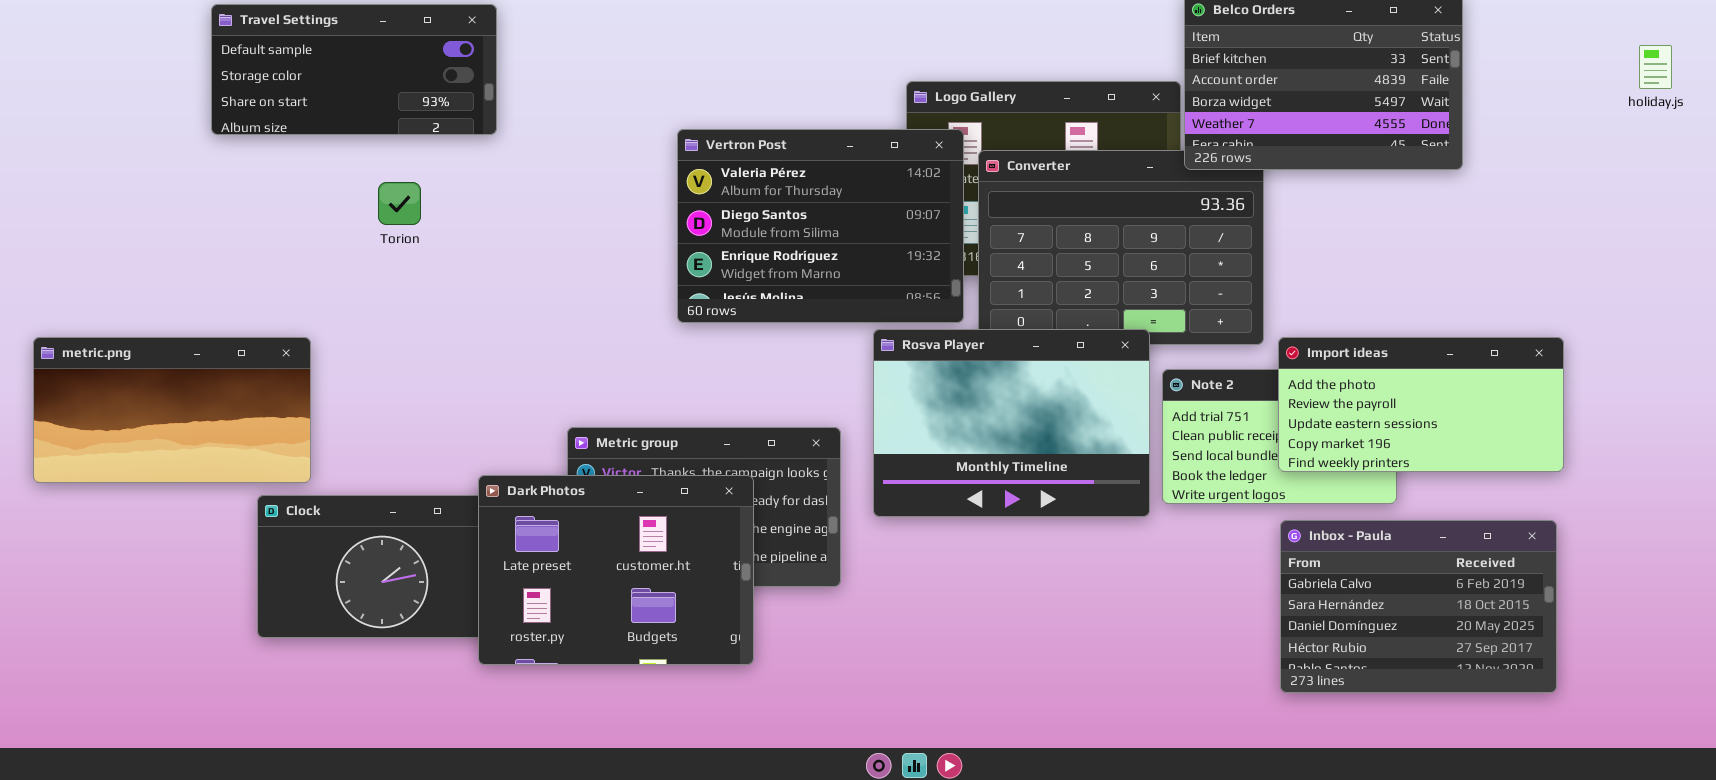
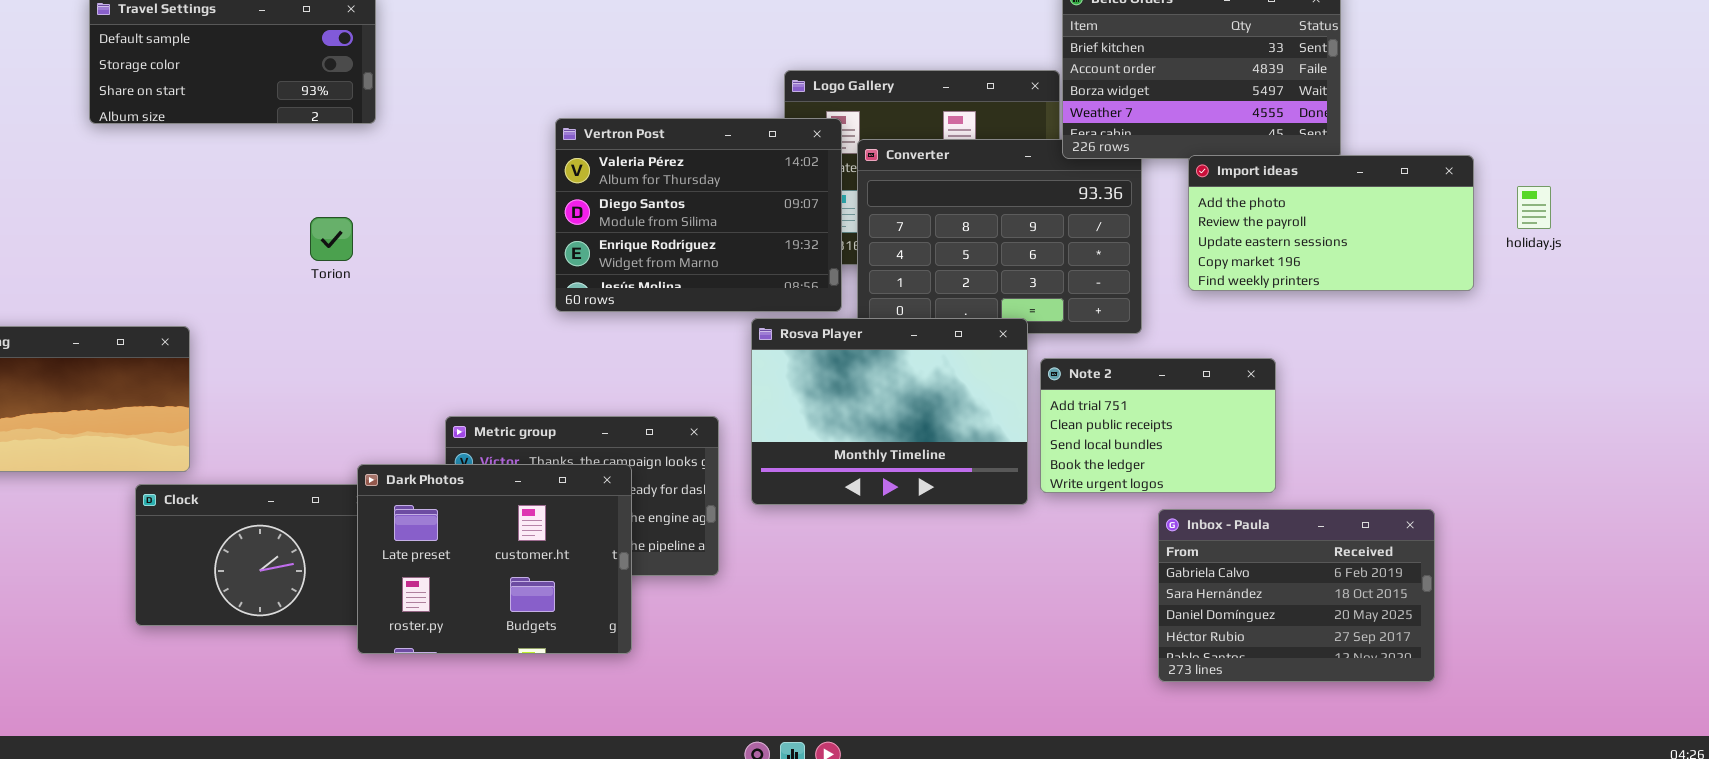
holiday.js: [1639,45,1672,89] -> [1517,186,1551,229], moved
Torion: [378,182,421,225] -> [310,217,353,261], moved
Import ideas: [1278,337,1564,472] -> [1188,155,1474,291], moved

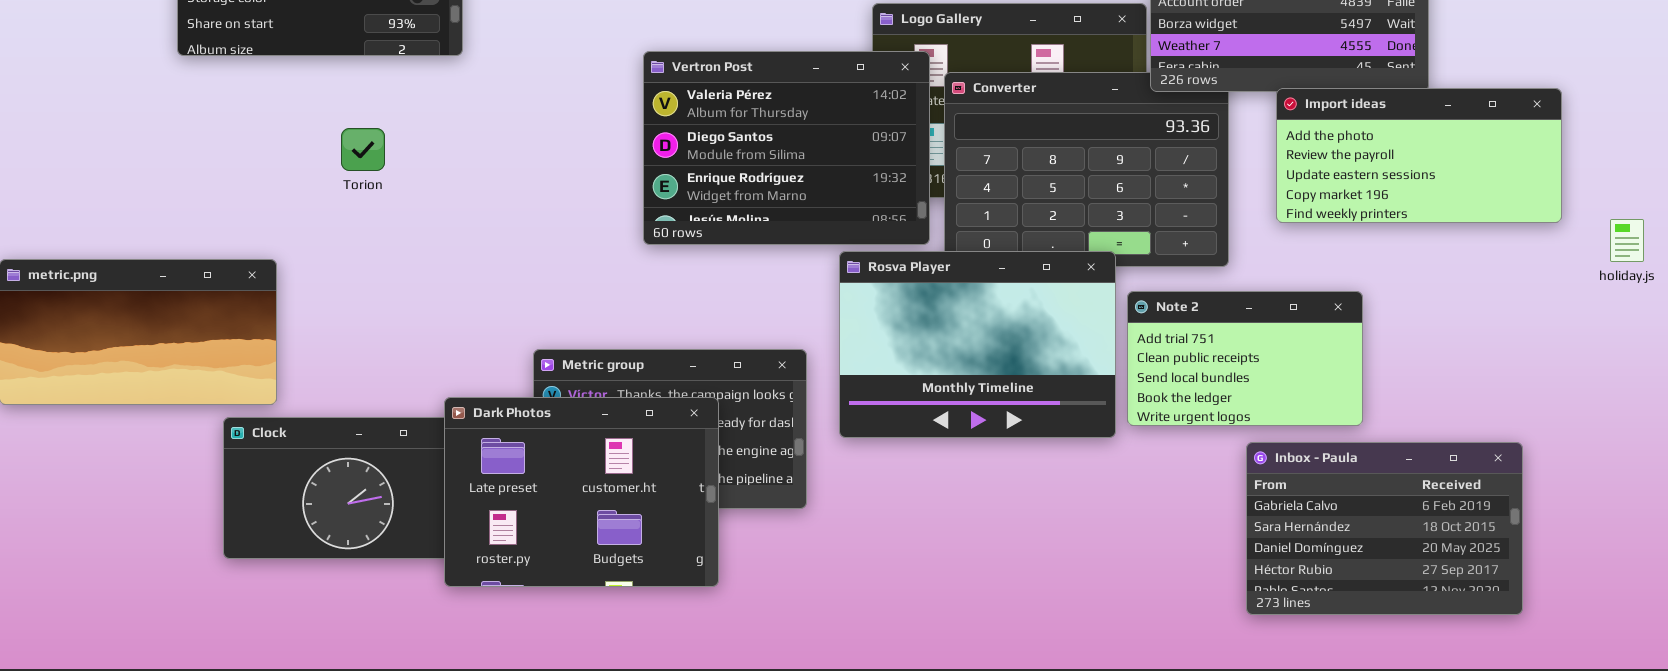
holiday.js: [1517,186,1551,229] -> [1610,219,1644,262], moved
Torion: [310,217,353,261] -> [341,128,385,171], moved

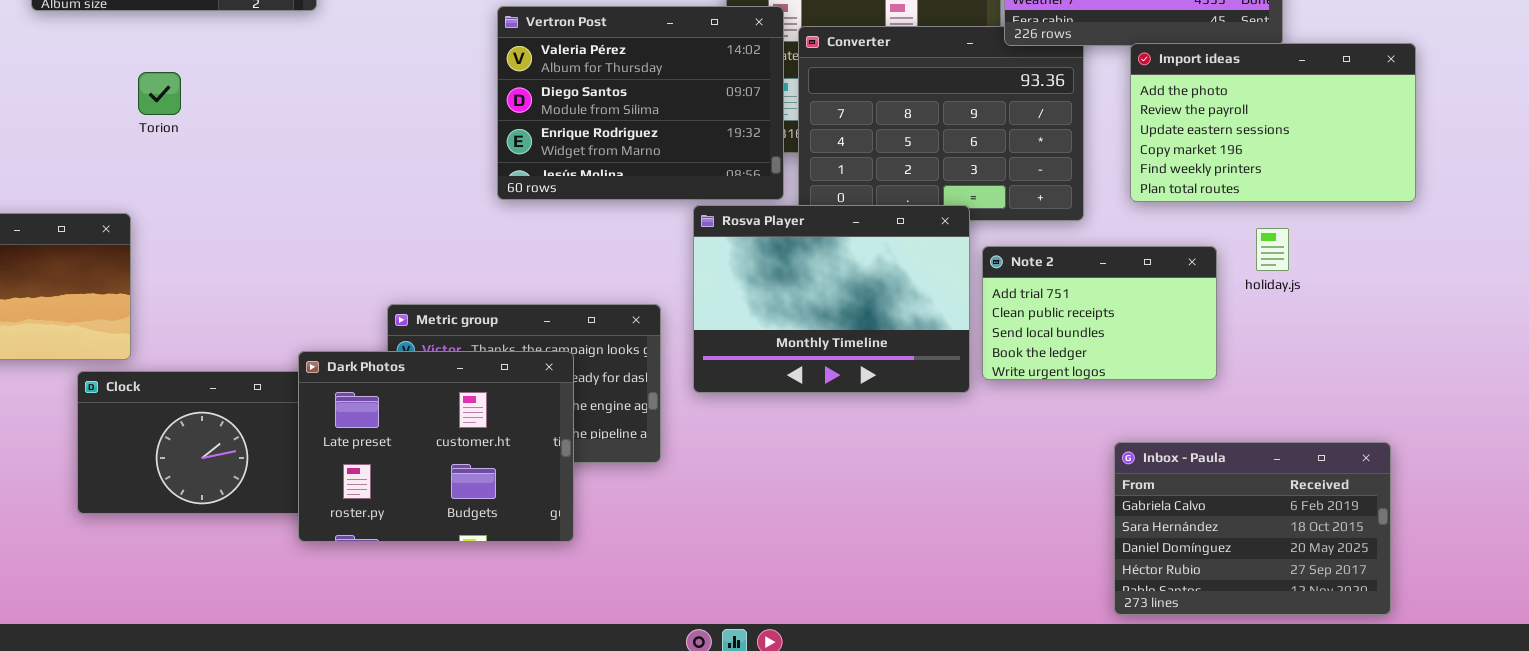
Import ideas: [1276,88,1562,223] -> [1130,43,1416,202], resized
Torion: [341,128,385,171] -> [138,72,181,115], moved
holiday.js: [1610,219,1644,262] -> [1256,228,1289,271], moved
Inbox - Paula: [1246,442,1523,615] -> [1114,442,1391,615], moved

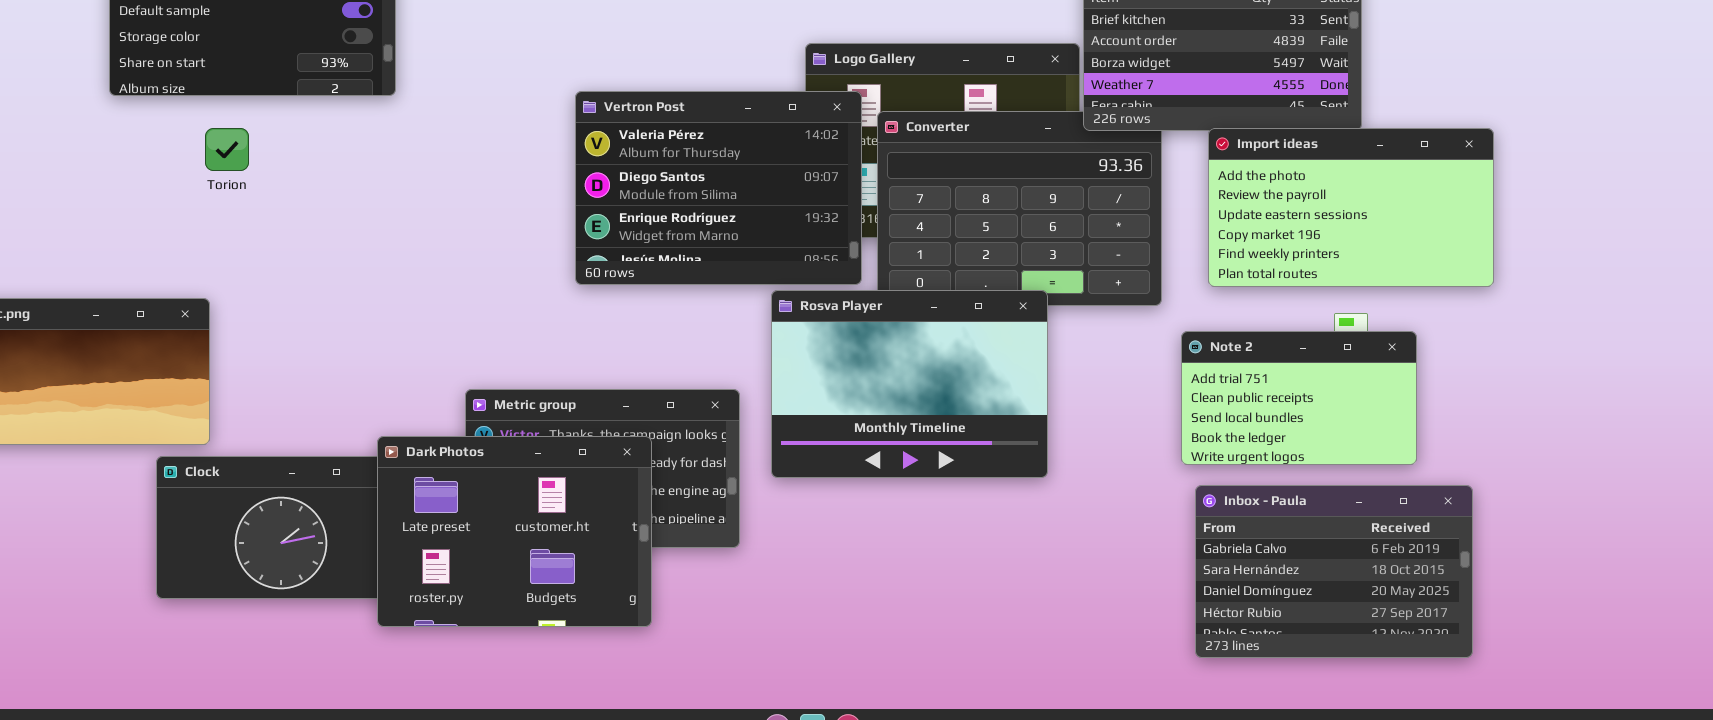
Torion: [138,72,181,115] -> [205,128,249,171], moved
Note 2: [982,246,1217,380] -> [1181,331,1417,465], moved
Inbox - Paula: [1114,442,1391,615] -> [1195,485,1473,658], moved

